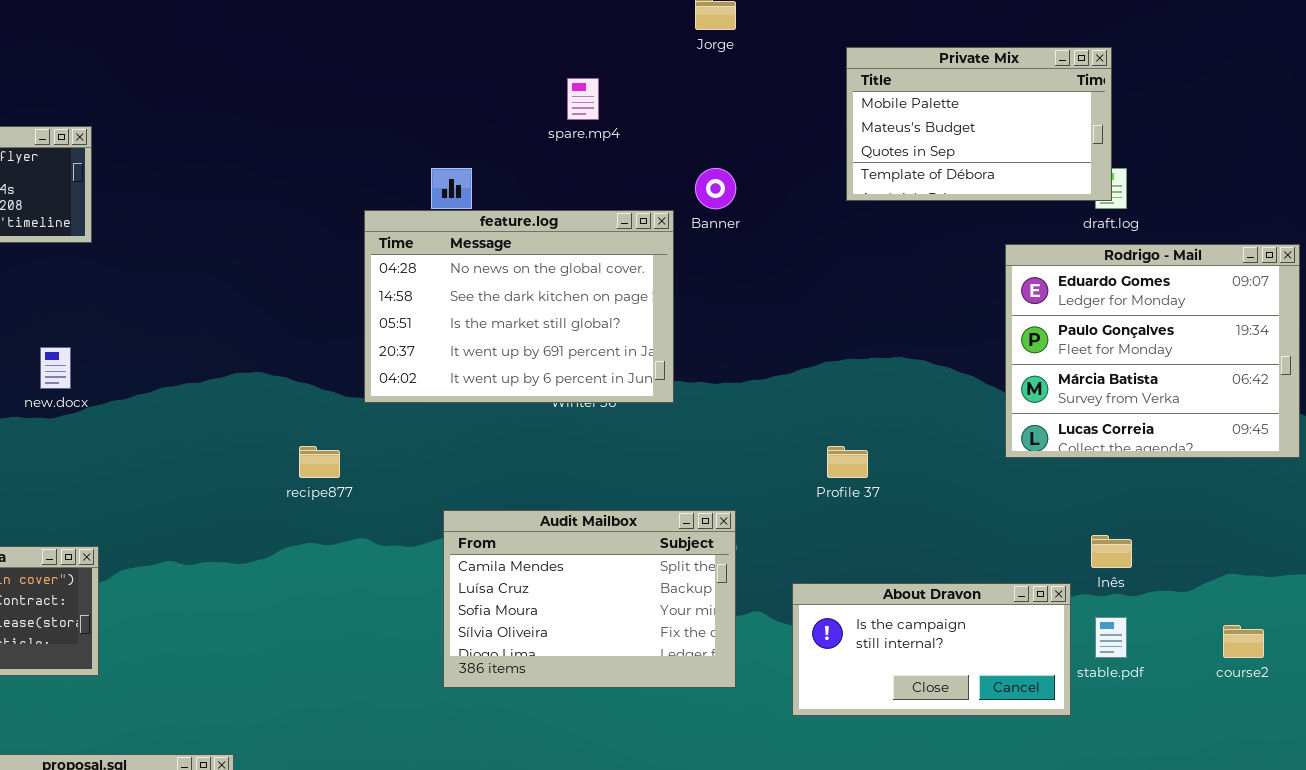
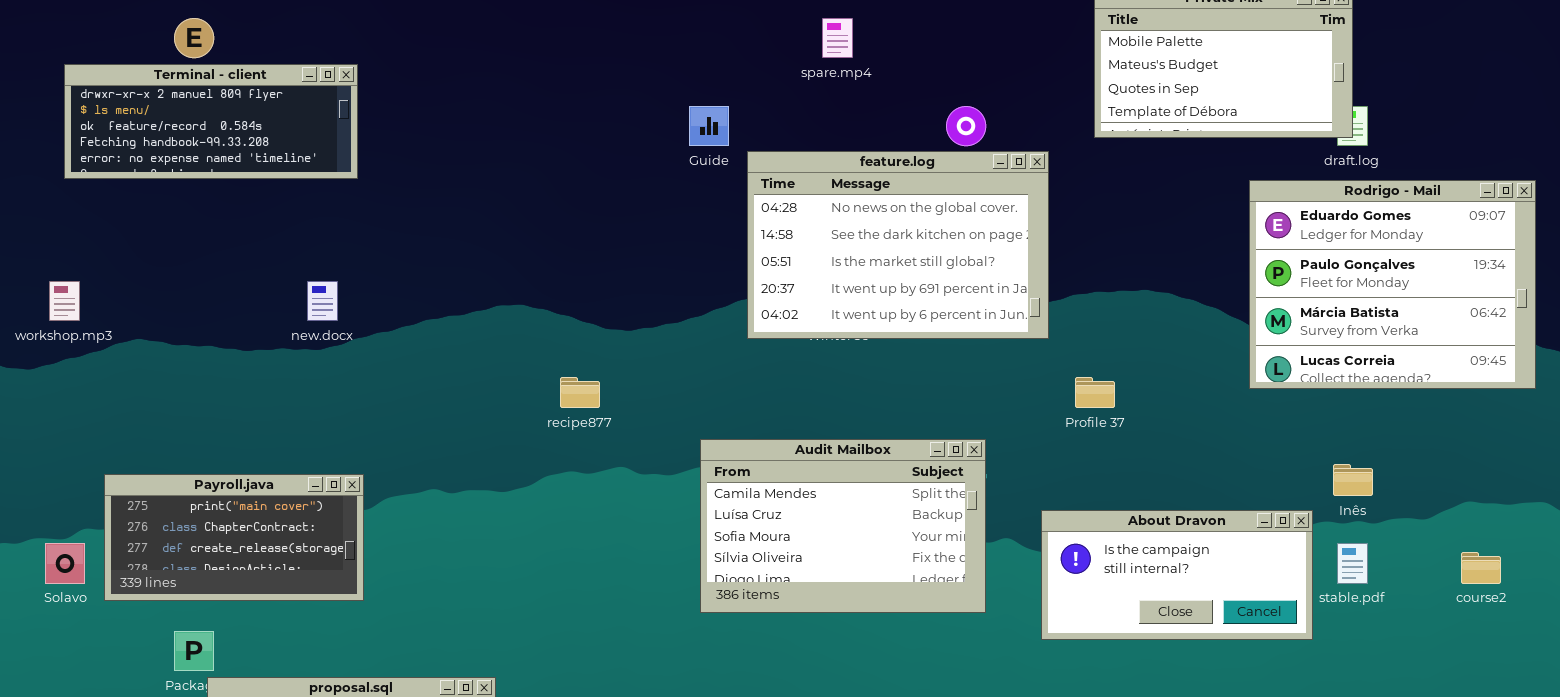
feature.log: [364,210,674,403] -> [747,151,1049,339], moved

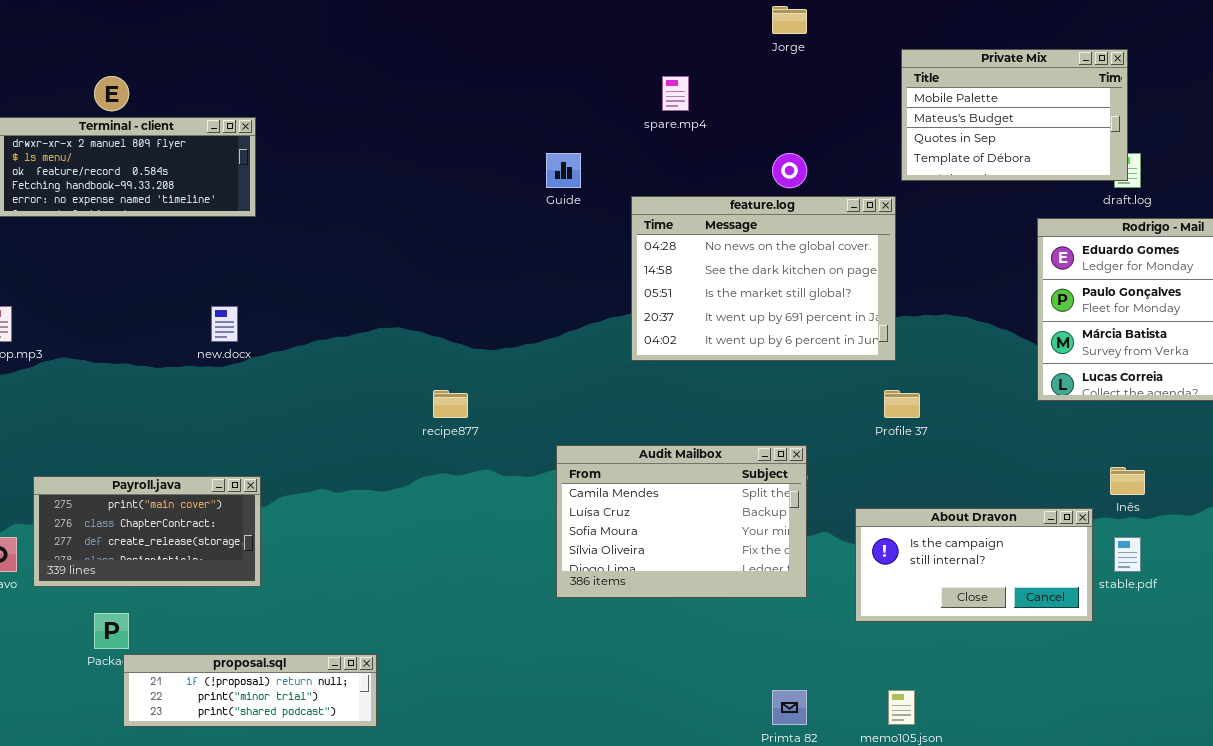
feature.log: [747,151,1049,339] -> [631,196,896,361], moved

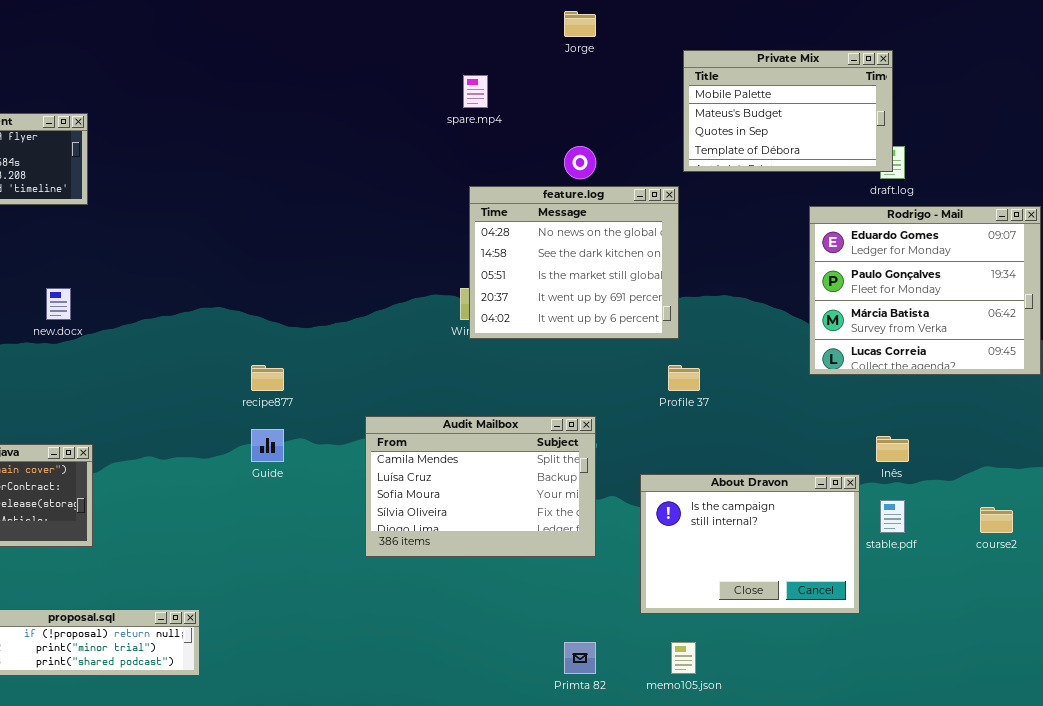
Guide: [546,153,581,188] -> [251,429,284,462], moved
feature.log: [631,196,896,361] -> [469,186,679,339], resized
About Dravon: [855,508,1093,622] -> [640,474,860,614], resized

